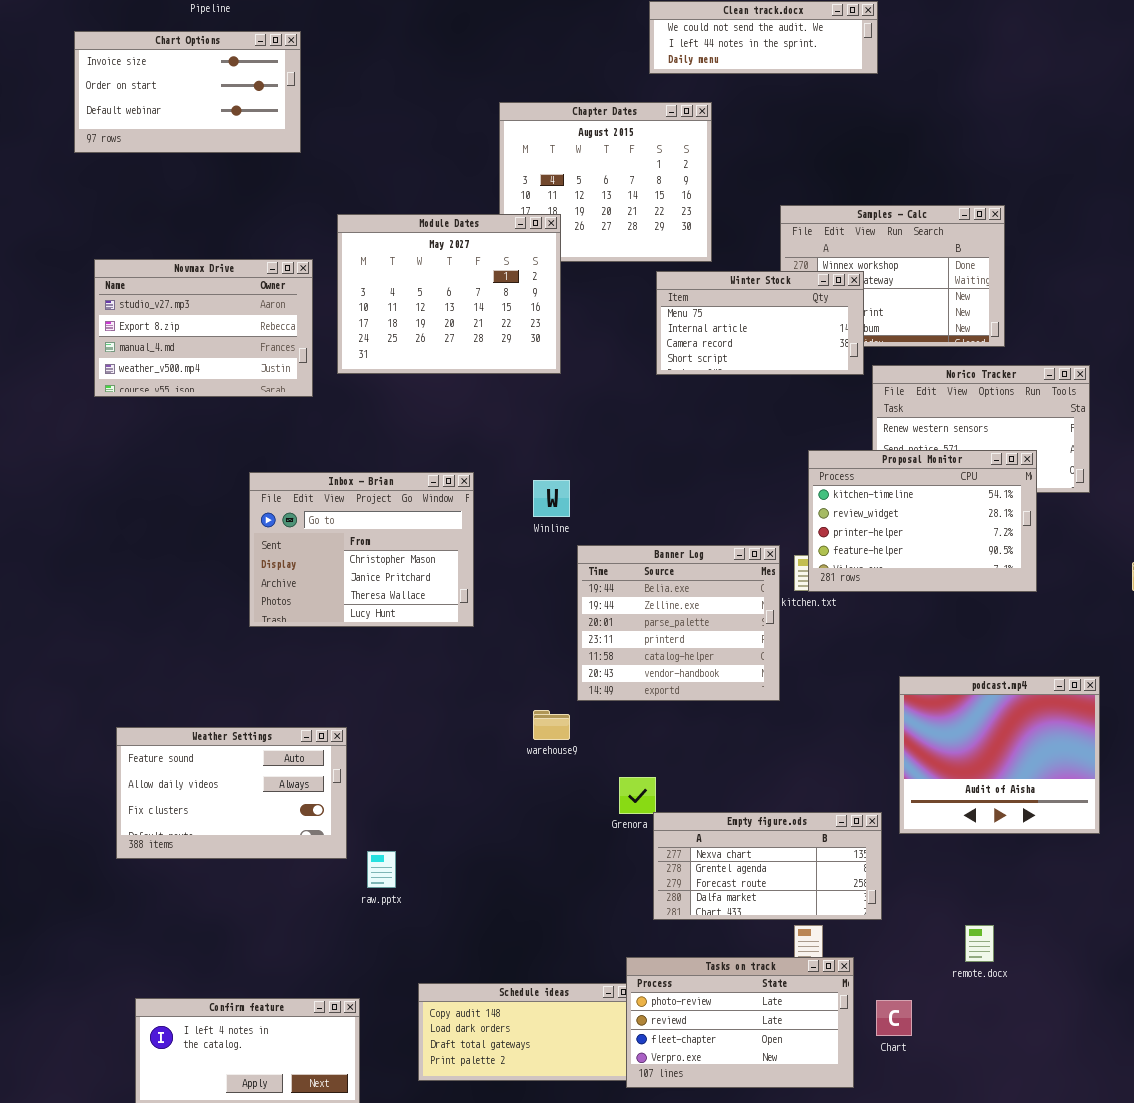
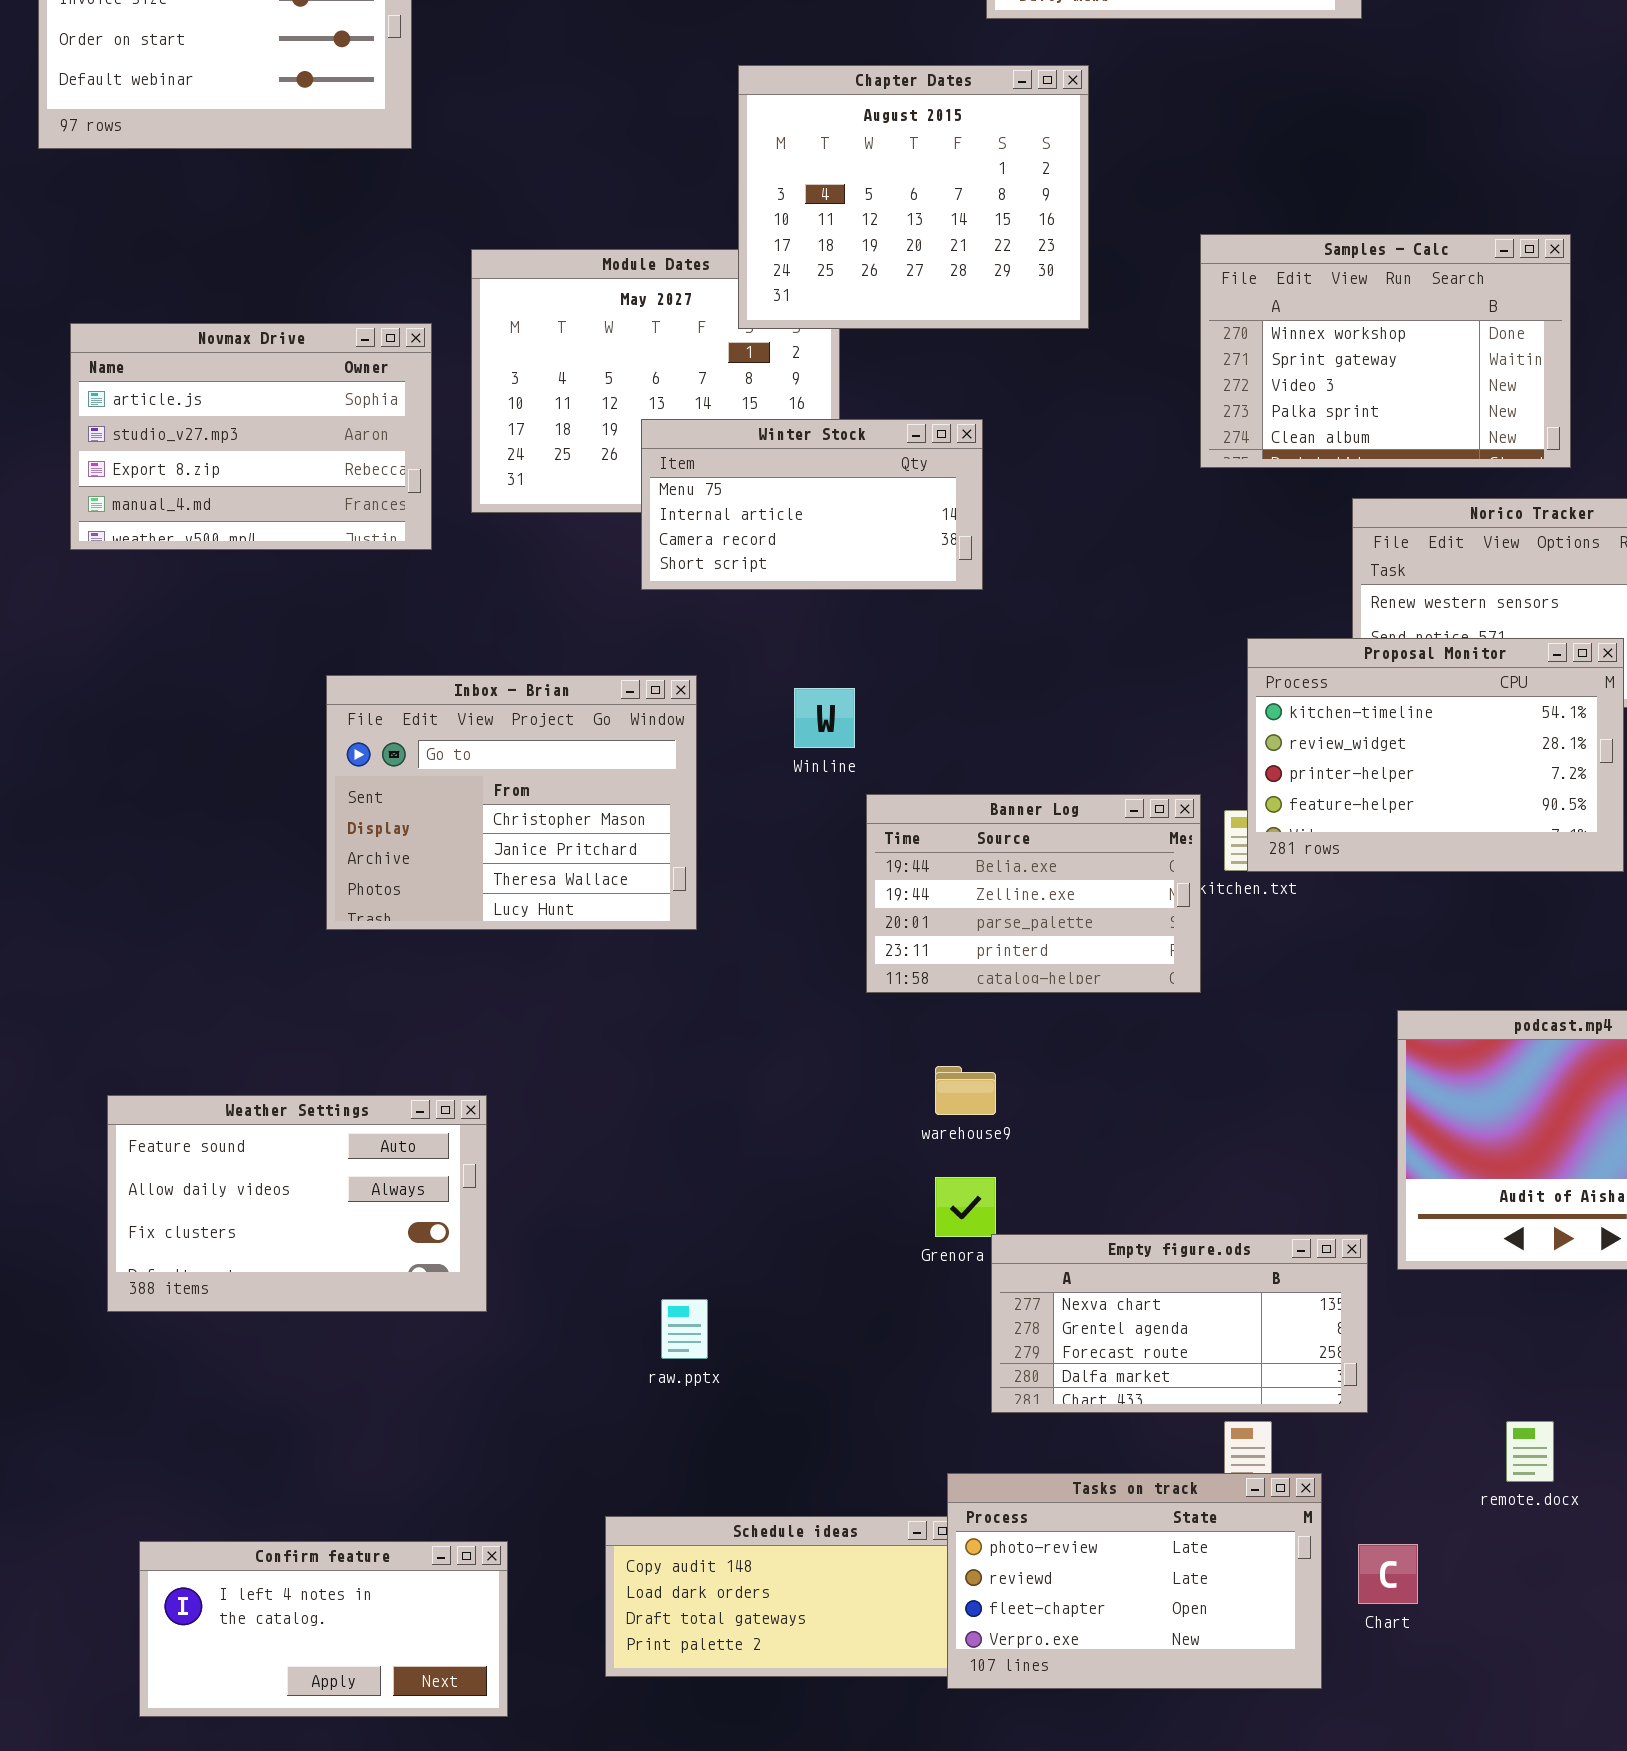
Chapter Dates: [499,102,712,262] -> [738,65,1089,329], raised
Novmax Drive: [94,259,313,397] -> [70,323,432,550], scrolled up 1 row
Winter Stock: [656,271,864,375] -> [641,419,983,590], moved
Banner Log: [577,545,780,701] -> [866,794,1201,993], resized
warehouse9: [533,710,570,740] -> [935,1066,996,1115], moved
raw.pptx: [367,851,396,888] -> [661,1299,708,1359], moved

